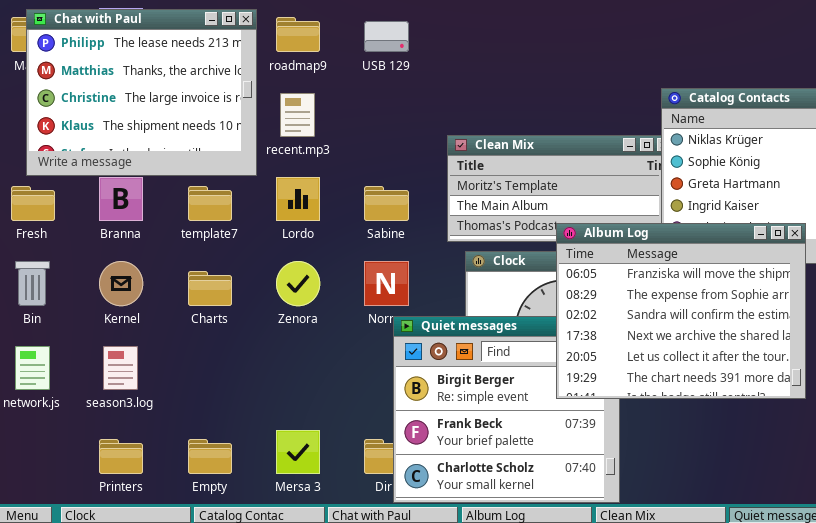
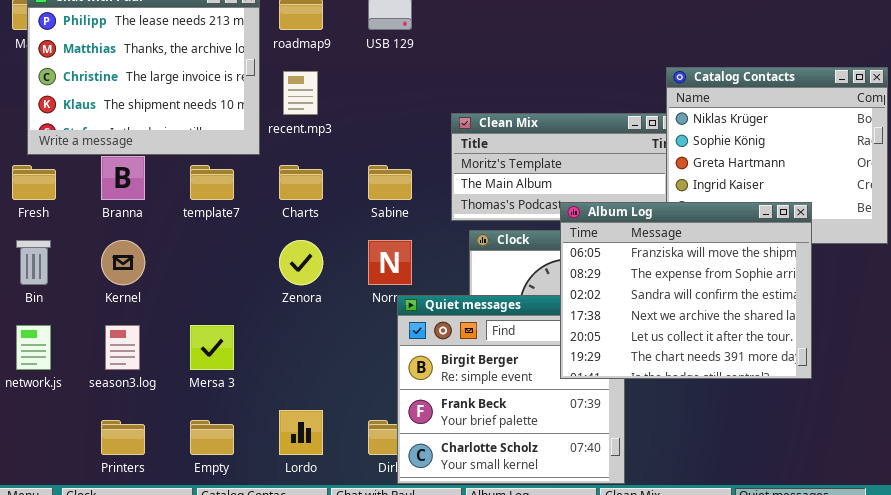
Lordo: [276,177,320,221] -> [279,410,323,455], moved
Charts: [188,271,232,306] -> [279,165,323,200], moved
Mersa 3: [276,430,320,474] -> [190,325,234,370], moved

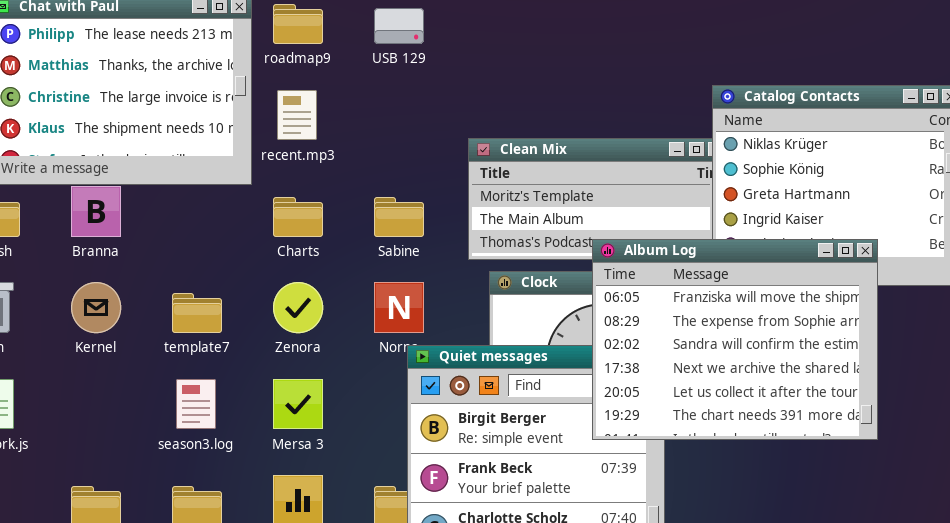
template7: [190,165,234,200] -> [172,293,222,333], moved
season3.log: [105,325,140,370] -> [176,379,216,429], moved
Mersa 3: [190,325,234,370] -> [273,379,323,429], moved

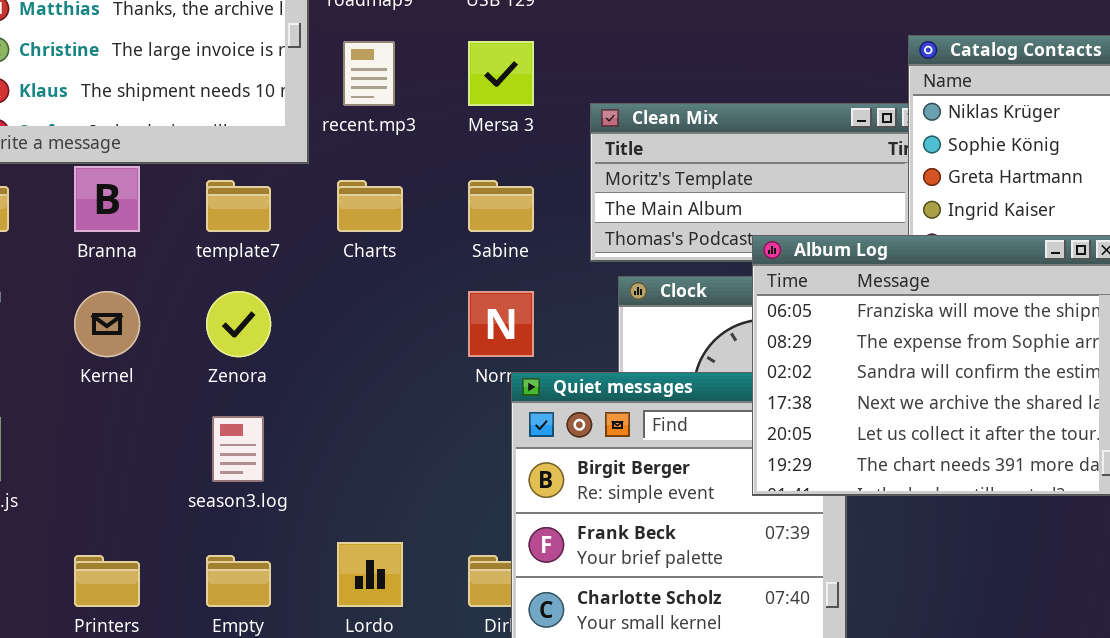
Zenora: [273,282,323,333] -> [206,291,271,357], moved
template7: [172,293,222,333] -> [206,180,271,232], moved
Mersa 3: [273,379,323,429] -> [468,41,534,106], moved

